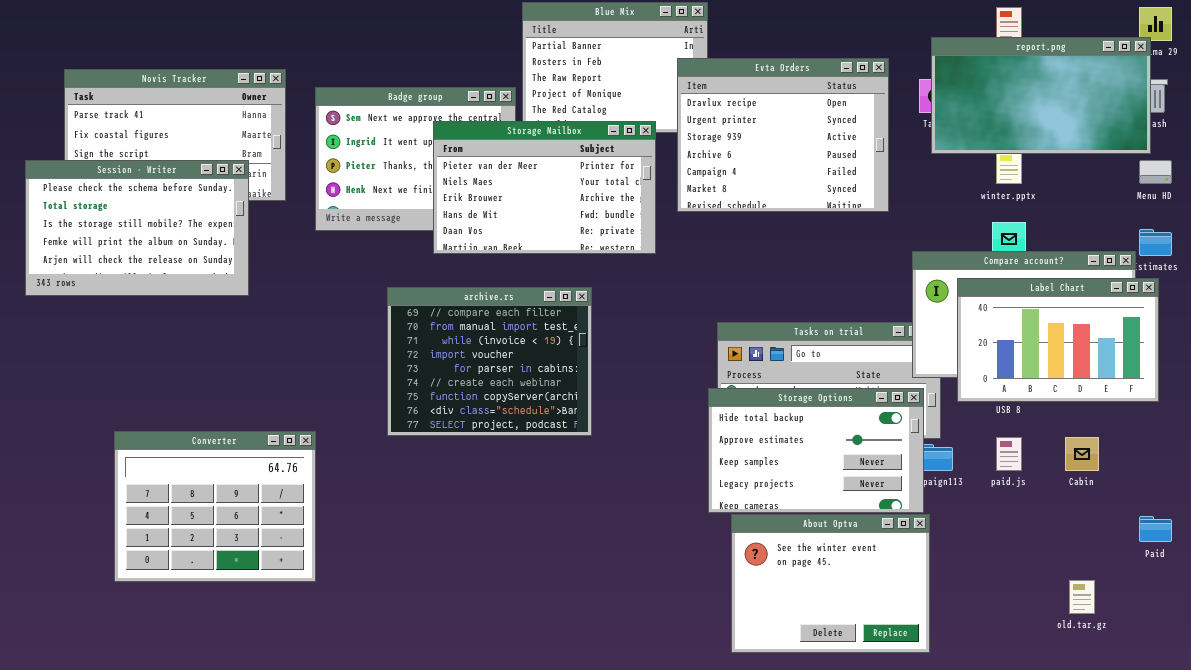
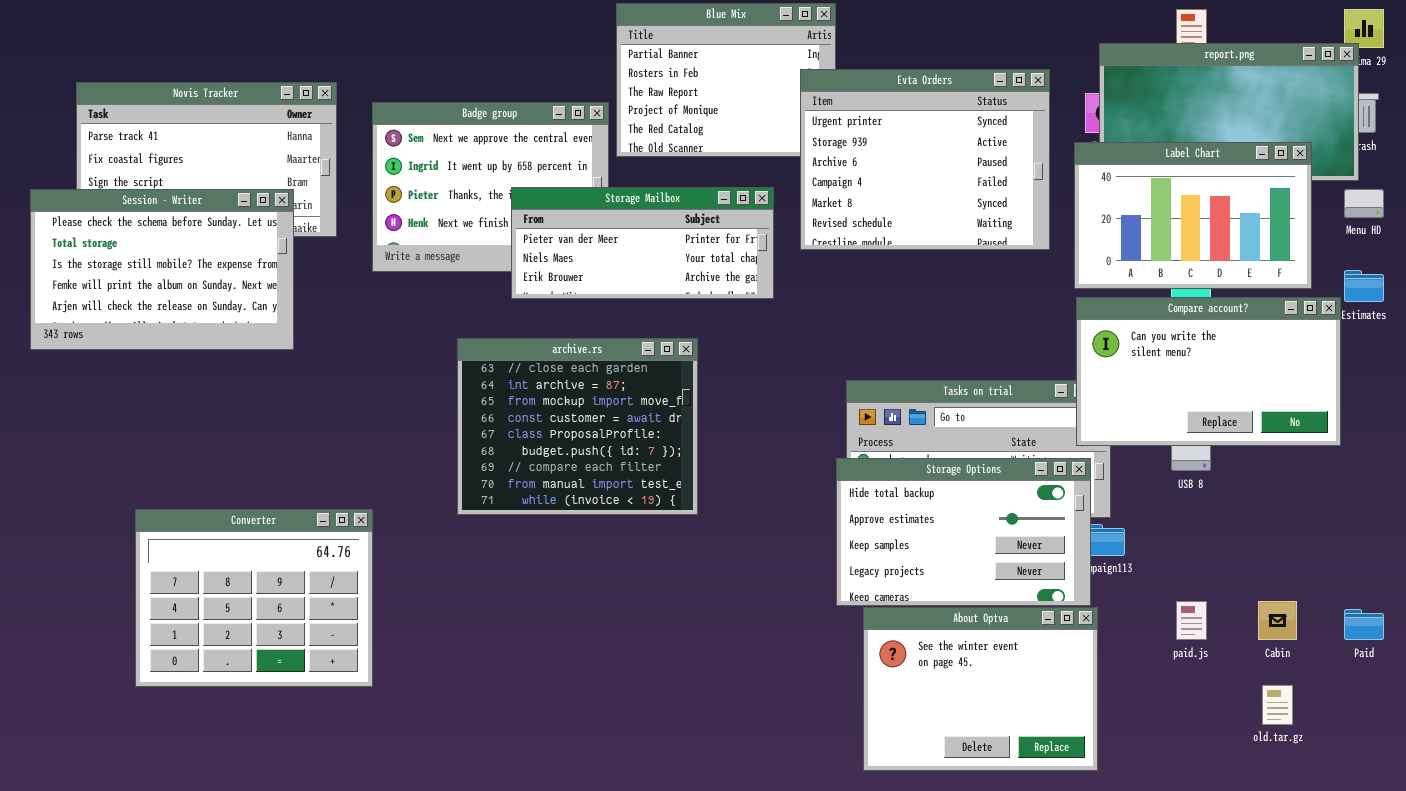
Evta Orders: [677,58,889,212] -> [800,69,1050,250], scrolled down 1 row
Storage Mailbox: [433,121,656,254] -> [511,187,774,299], resized
Label Chart: [957,278,1159,402] -> [1074,142,1312,289], moved
archive.rs: [387,287,592,436] -> [457,338,698,515], scrolled up 6 rows
paid.js: [996,437,1022,471] -> [1176,601,1207,640], moved
Cabin: [1065,437,1099,471] -> [1258,601,1297,640], moved

